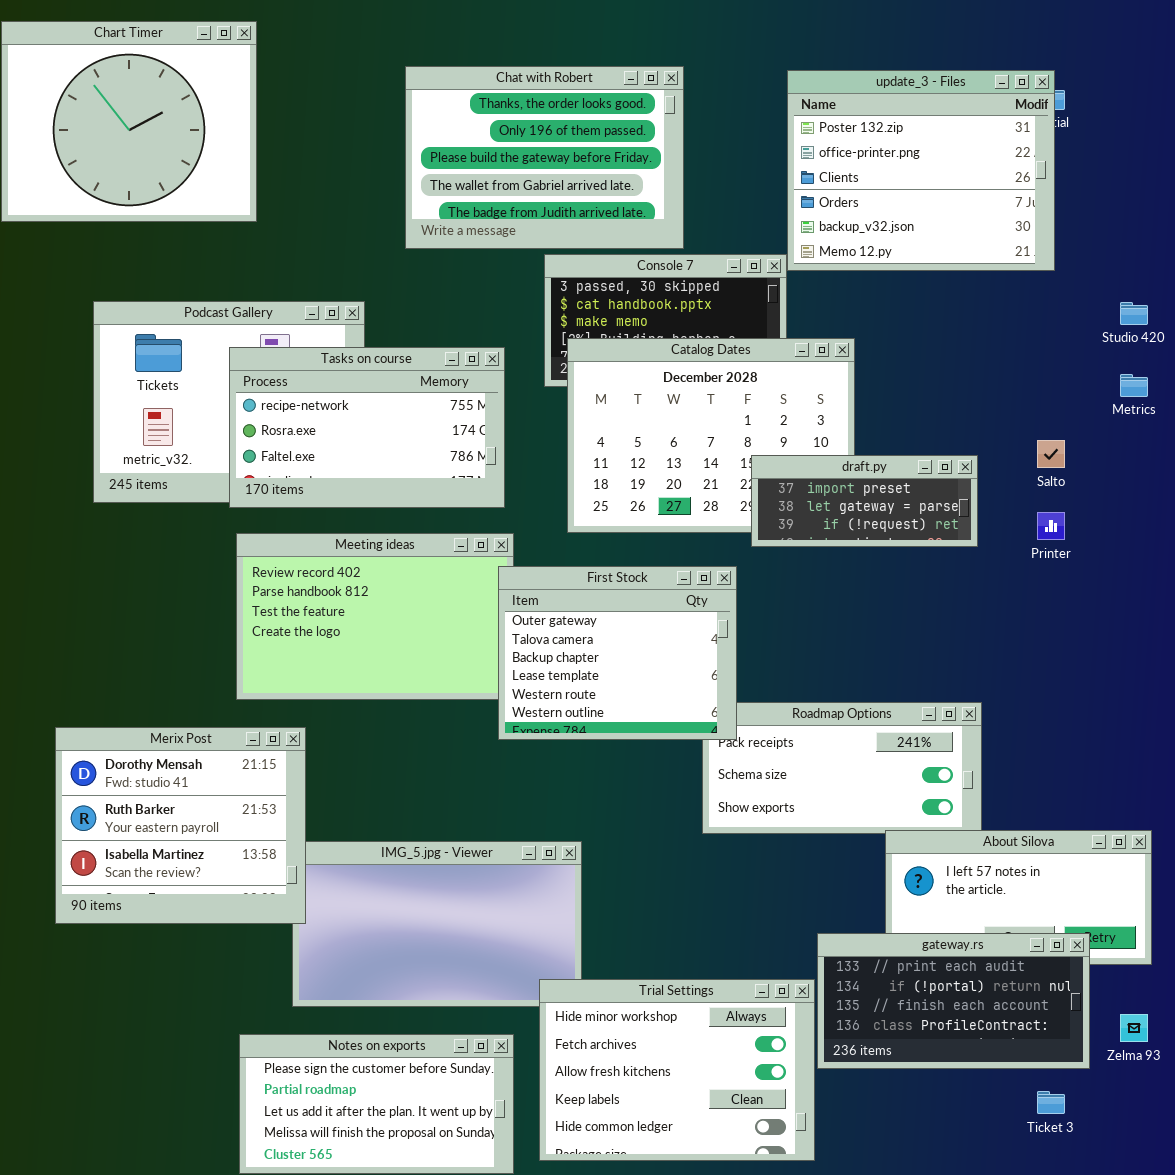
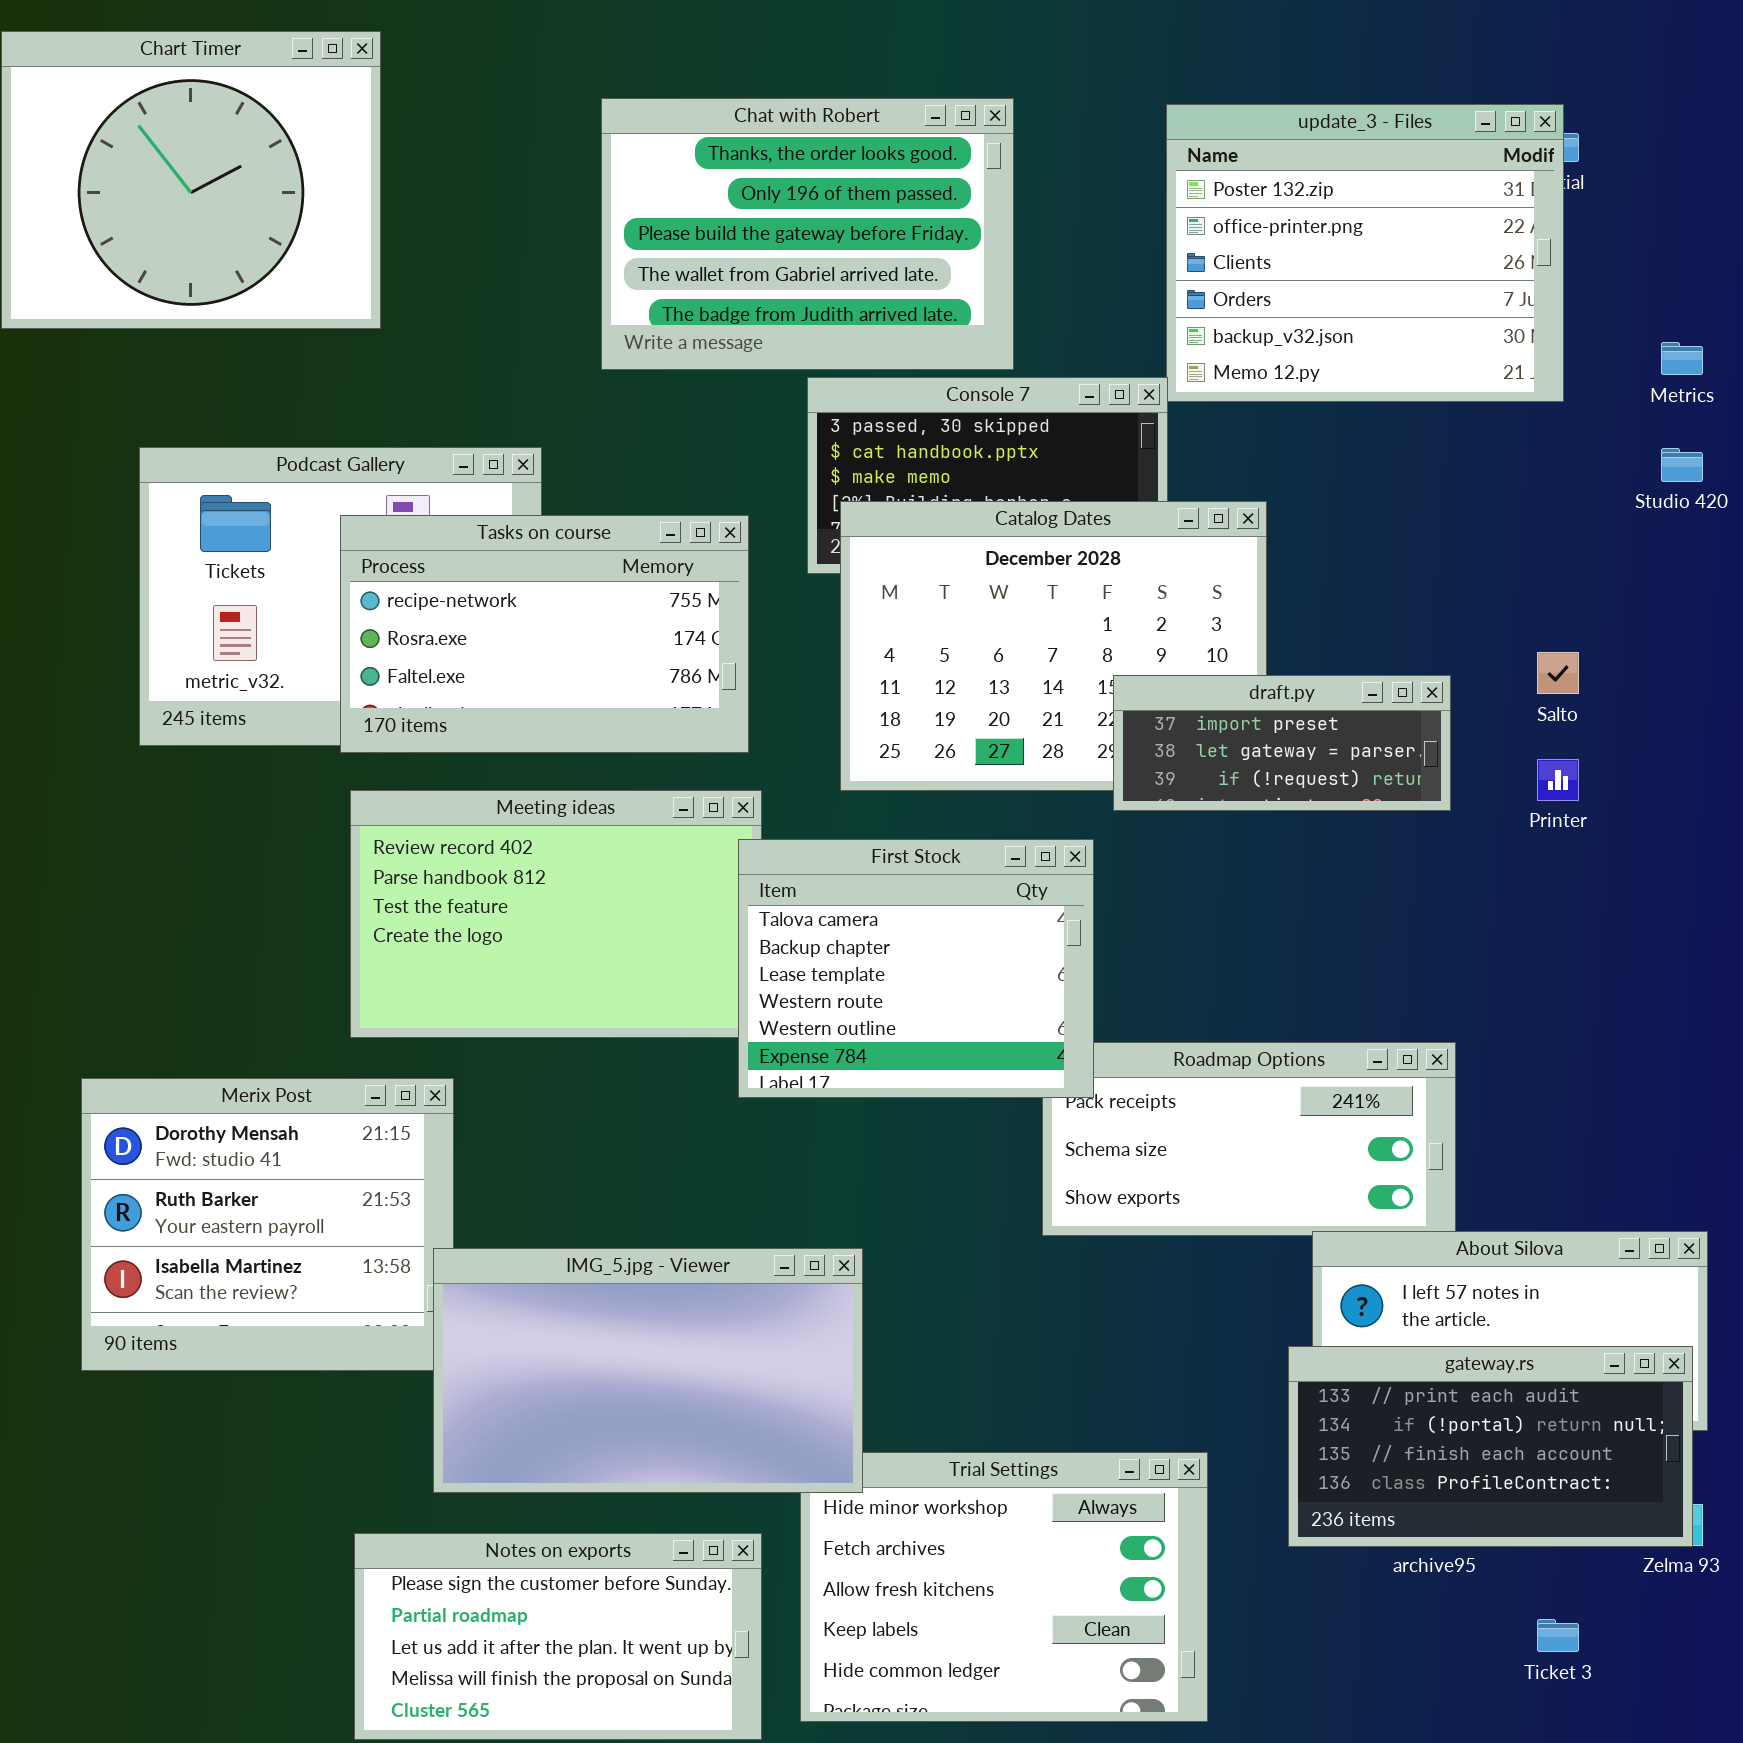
Metrics: [1120,374,1148,397] -> [1661,342,1703,375], moved
First Stock: [498,566,737,740] -> [738,839,1094,1098], scrolled down 1 row
IMG_5.jpg - Viewer: [292,841,582,1007] -> [433,1248,863,1493], raised
gateway.rs: [817,933,1090,1069] -> [1288,1346,1693,1547], moved

